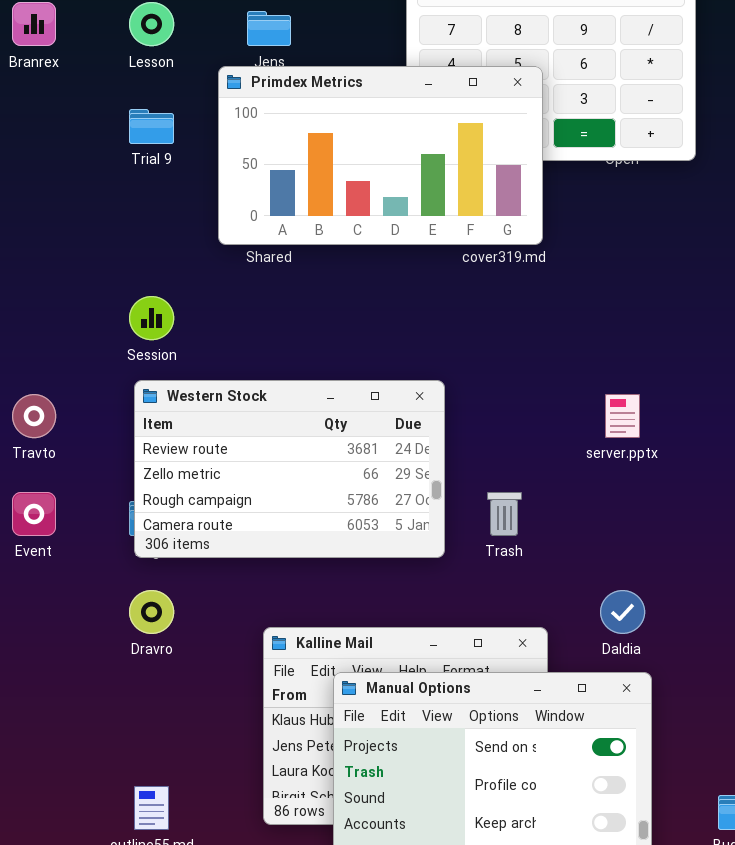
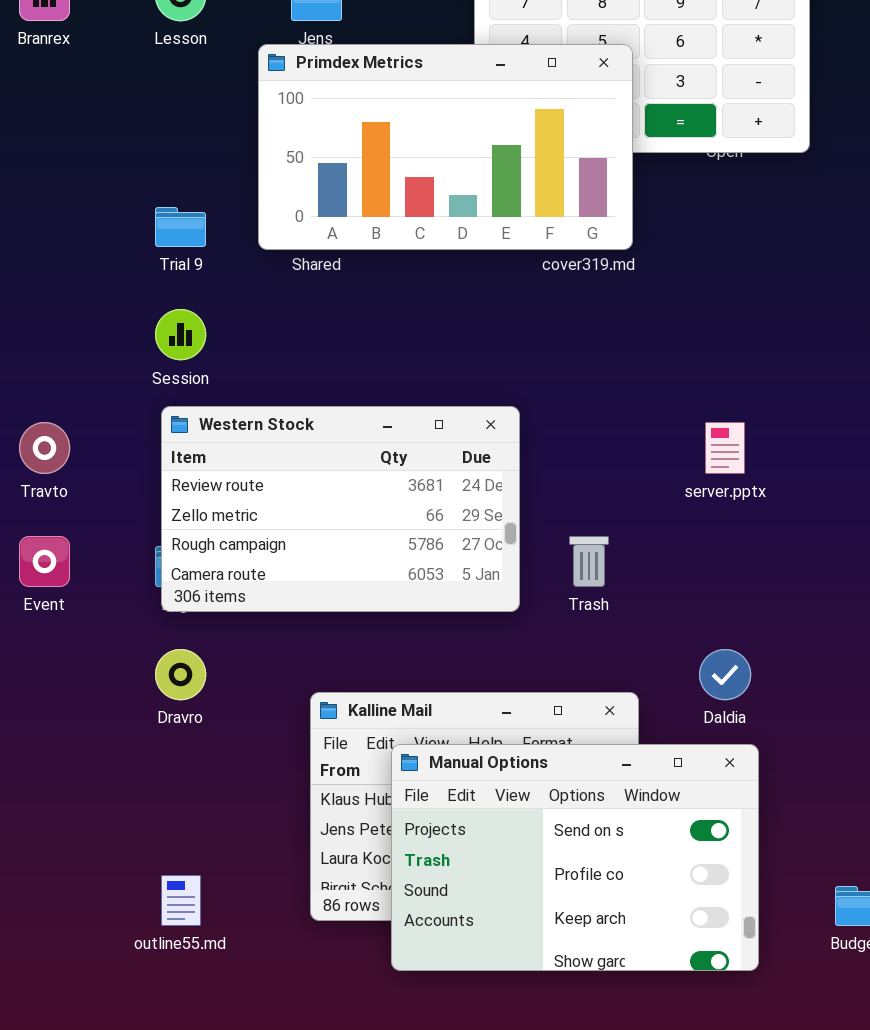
Trial 9: [129,109,174,144] -> [155,207,206,247], moved

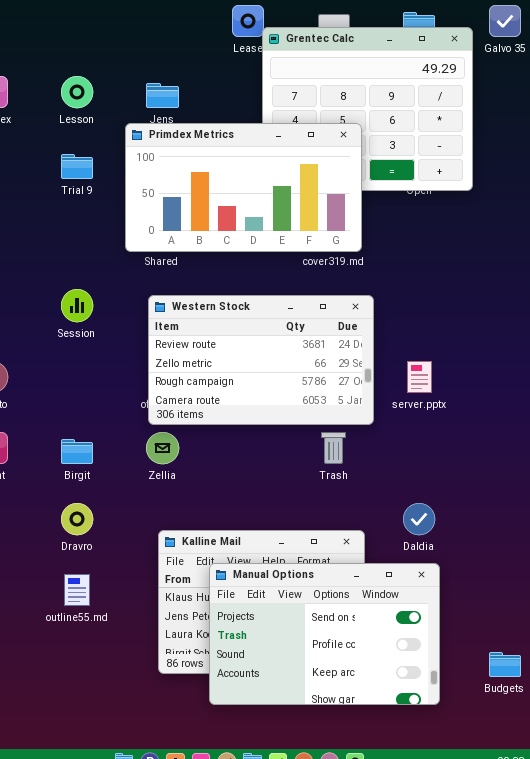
Trial 9: [155,207,206,247] -> [61,154,93,179], moved
Western Stock: [161,406,520,612] -> [148,295,374,425], moved
outline55.md: [161,875,201,926] -> [64,574,90,606], moved

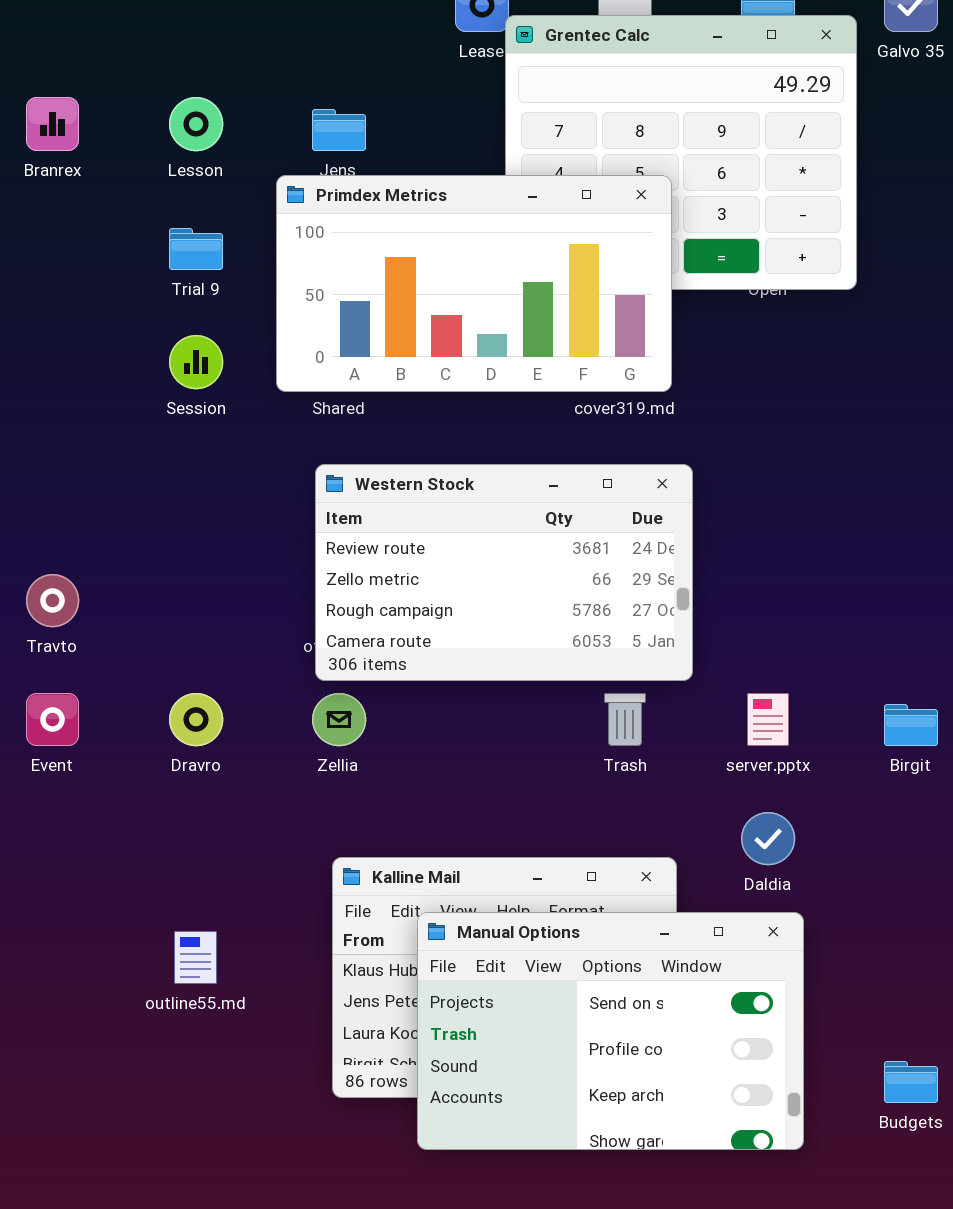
Session: [61,289,93,322] -> [169,335,223,389], moved
server.pptx: [407,361,432,393] -> [747,693,789,746], moved
Birgit: [61,439,93,464] -> [884,704,938,746], moved
Dravro: [61,503,93,535] -> [169,693,223,746], moved

